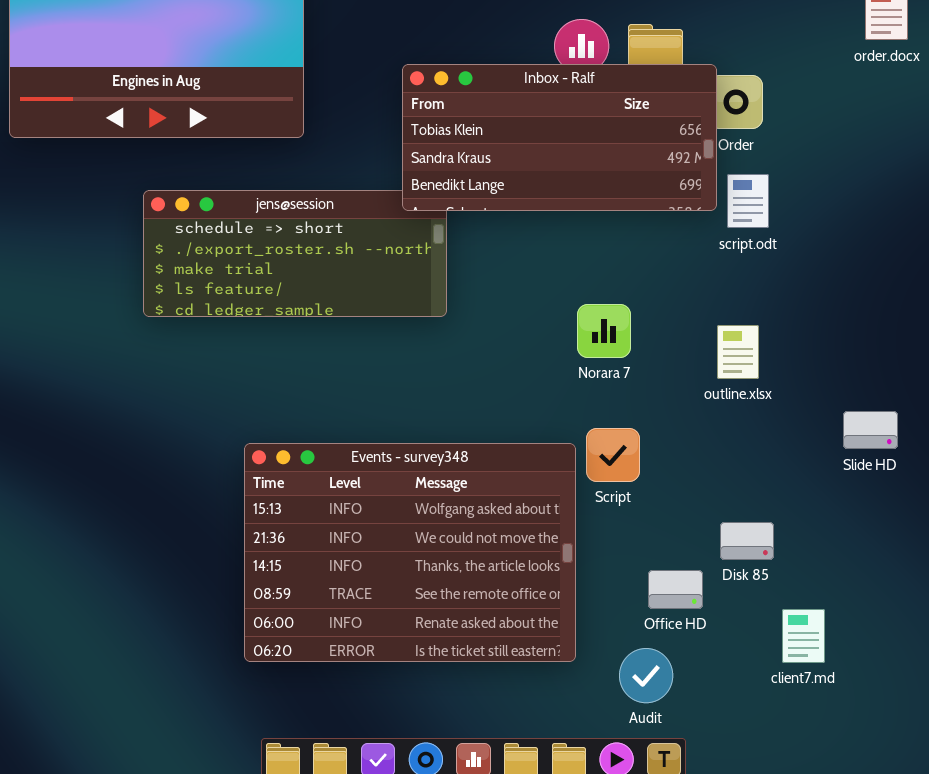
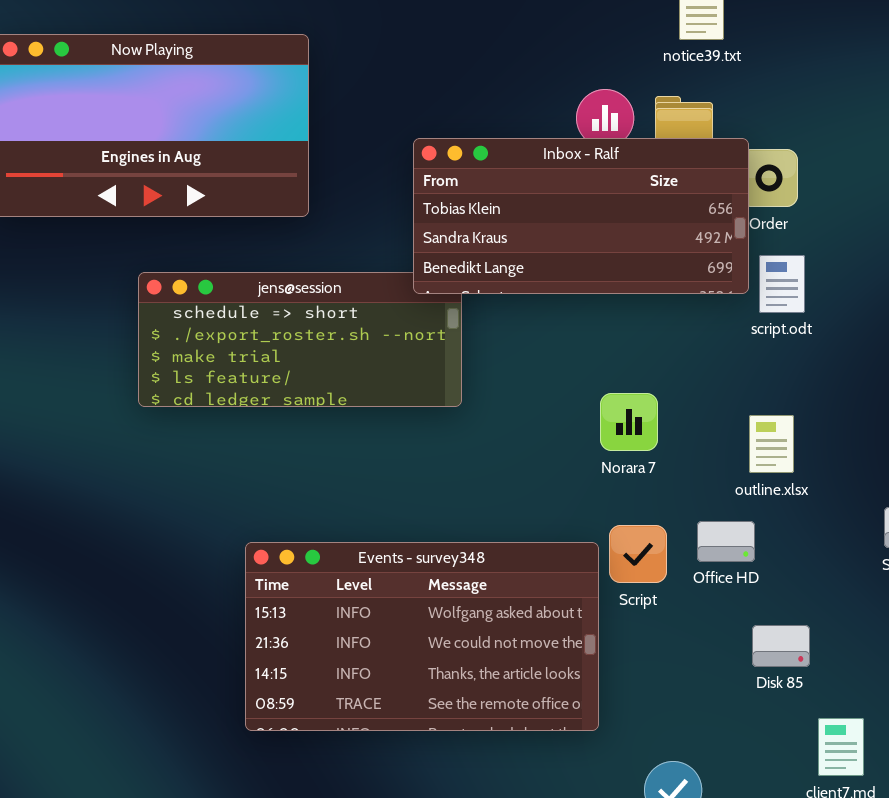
Events - survey348: [244,443,576,662] -> [245,542,599,731], resized
Office HD: [648,570,703,609] -> [697,521,755,562], moved

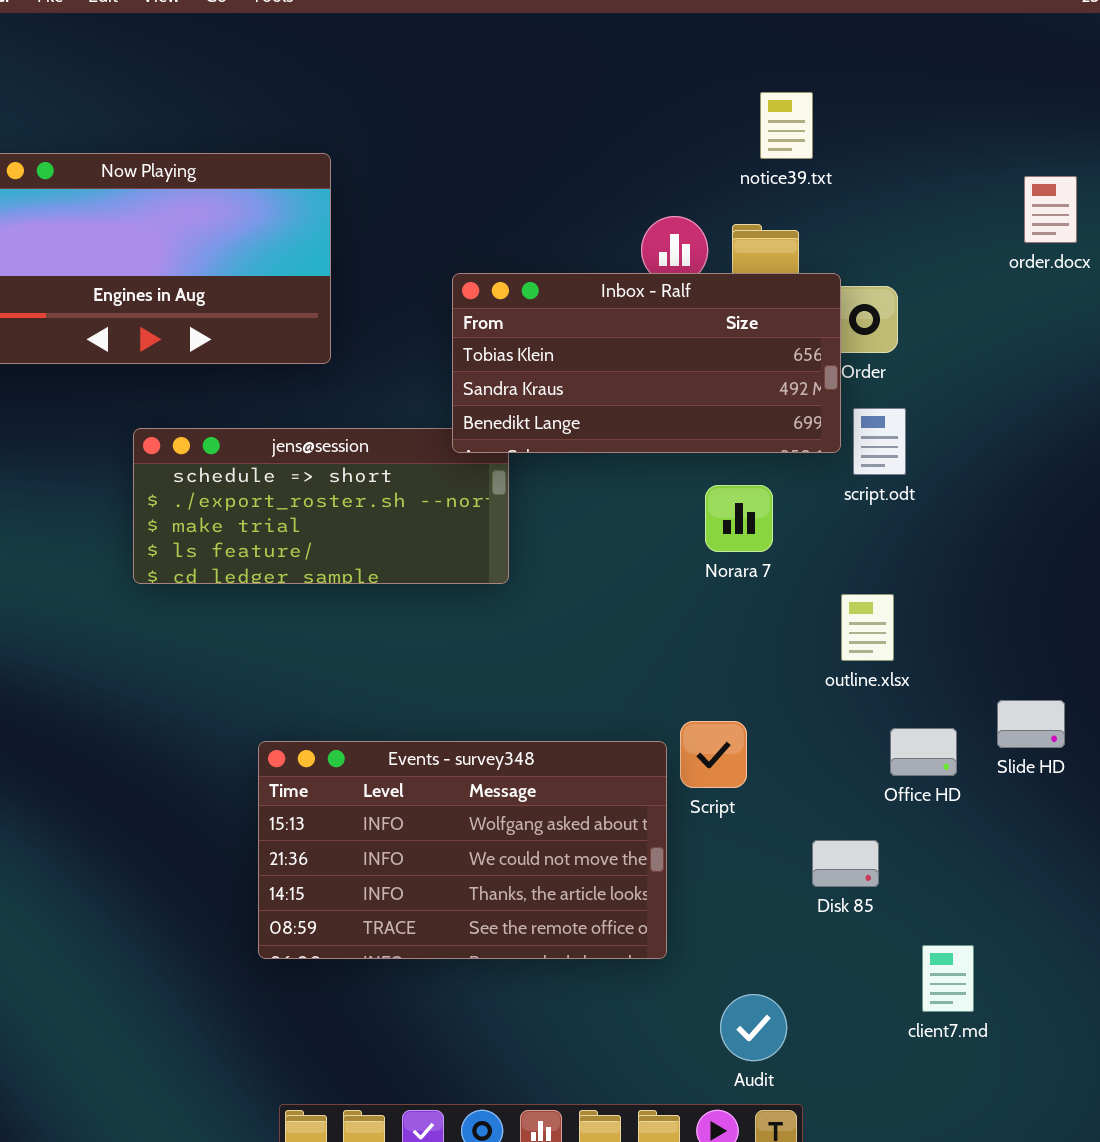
Norara 7: [600,393,658,451] -> [705,485,773,552], moved
Office HD: [697,521,755,562] -> [890,728,957,776], moved
Disk 85: [752,625,810,667] -> [812,840,879,887], moved

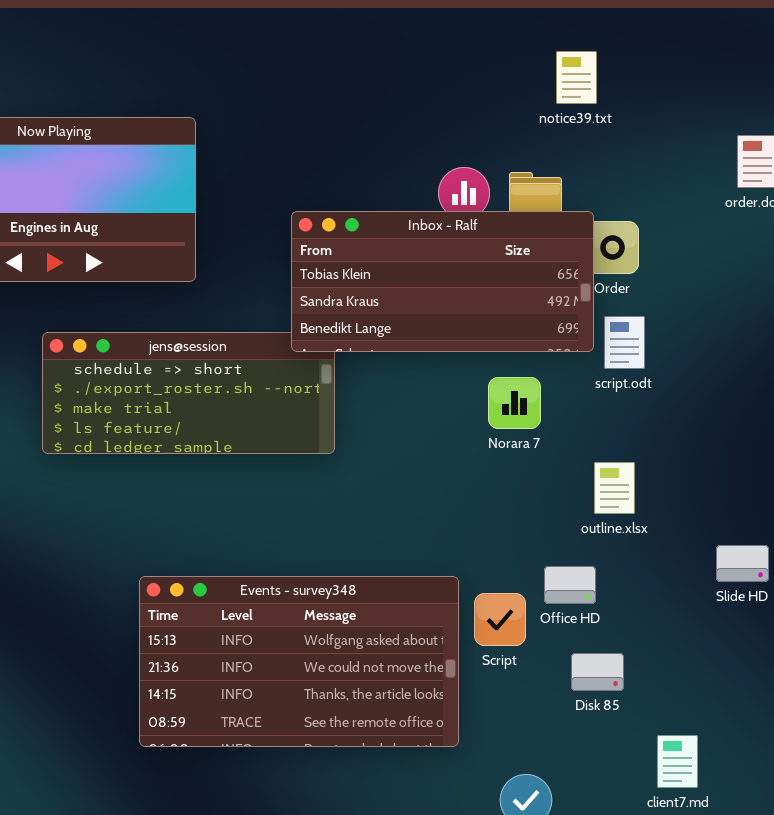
notice39.txt: [760,92,813,159] -> [556,51,597,104], moved
Script: [680,721,747,788] -> [474,593,526,646], moved
Office HD: [890,728,957,776] -> [544,566,596,604], moved

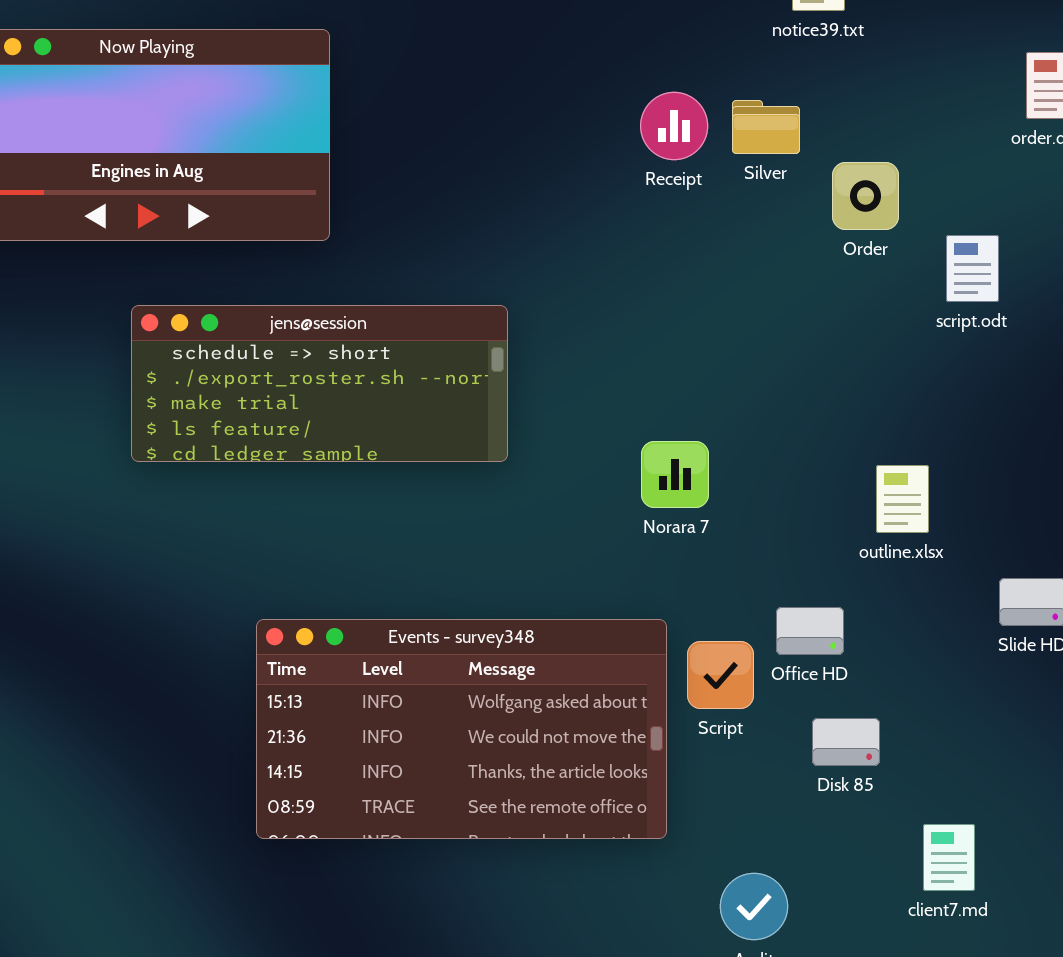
Inbox - Ralf: [291,211,594,352] -> none, closed
script.odt: [604,316,645,369] -> [946,235,999,302], moved
Norara 7: [488,377,541,429] -> [641,441,709,508], moved
outline.xlsx: [594,462,635,514] -> [876,465,929,533], moved

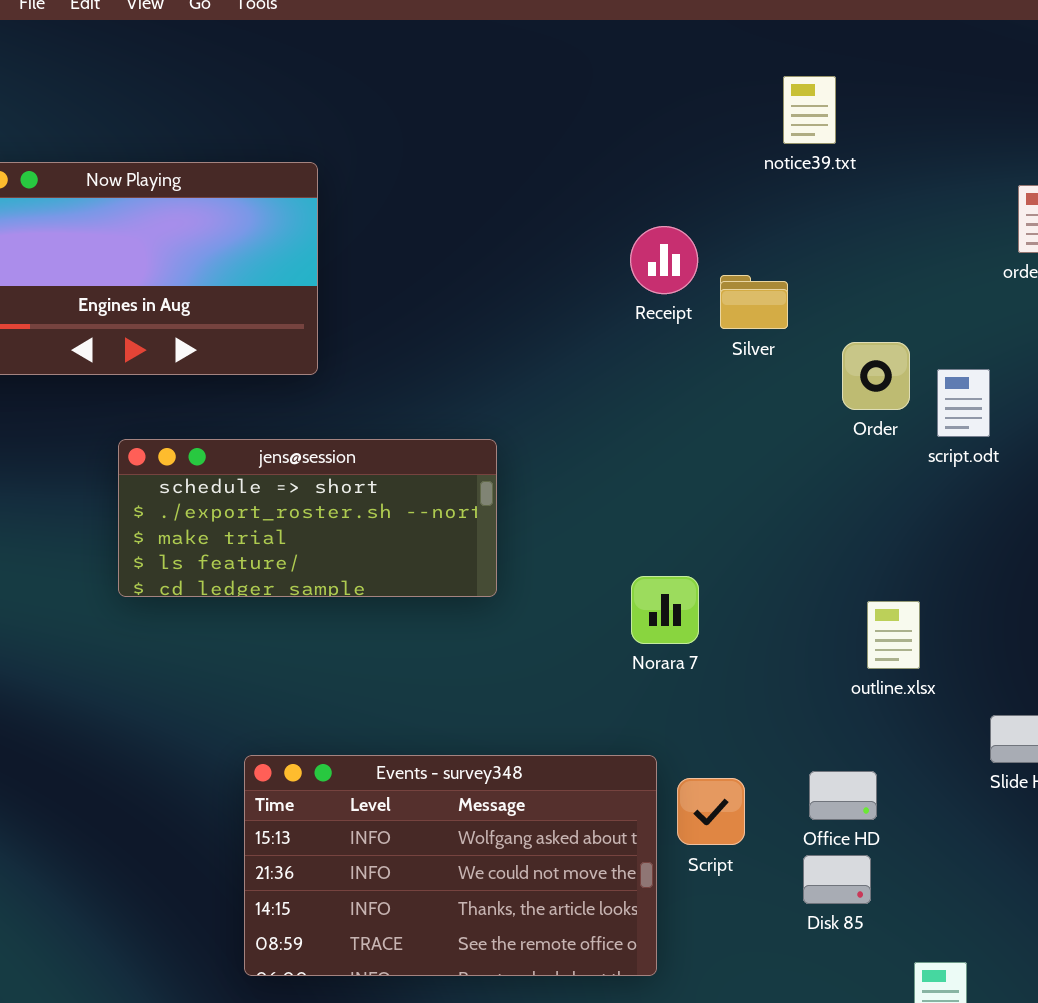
Silver: [732,100,800,154] -> [720,275,788,329], moved
Order: [832,162,899,230] -> [842,342,910,410], moved
Office HD: [776,607,844,655] -> [809,771,877,820], moved

